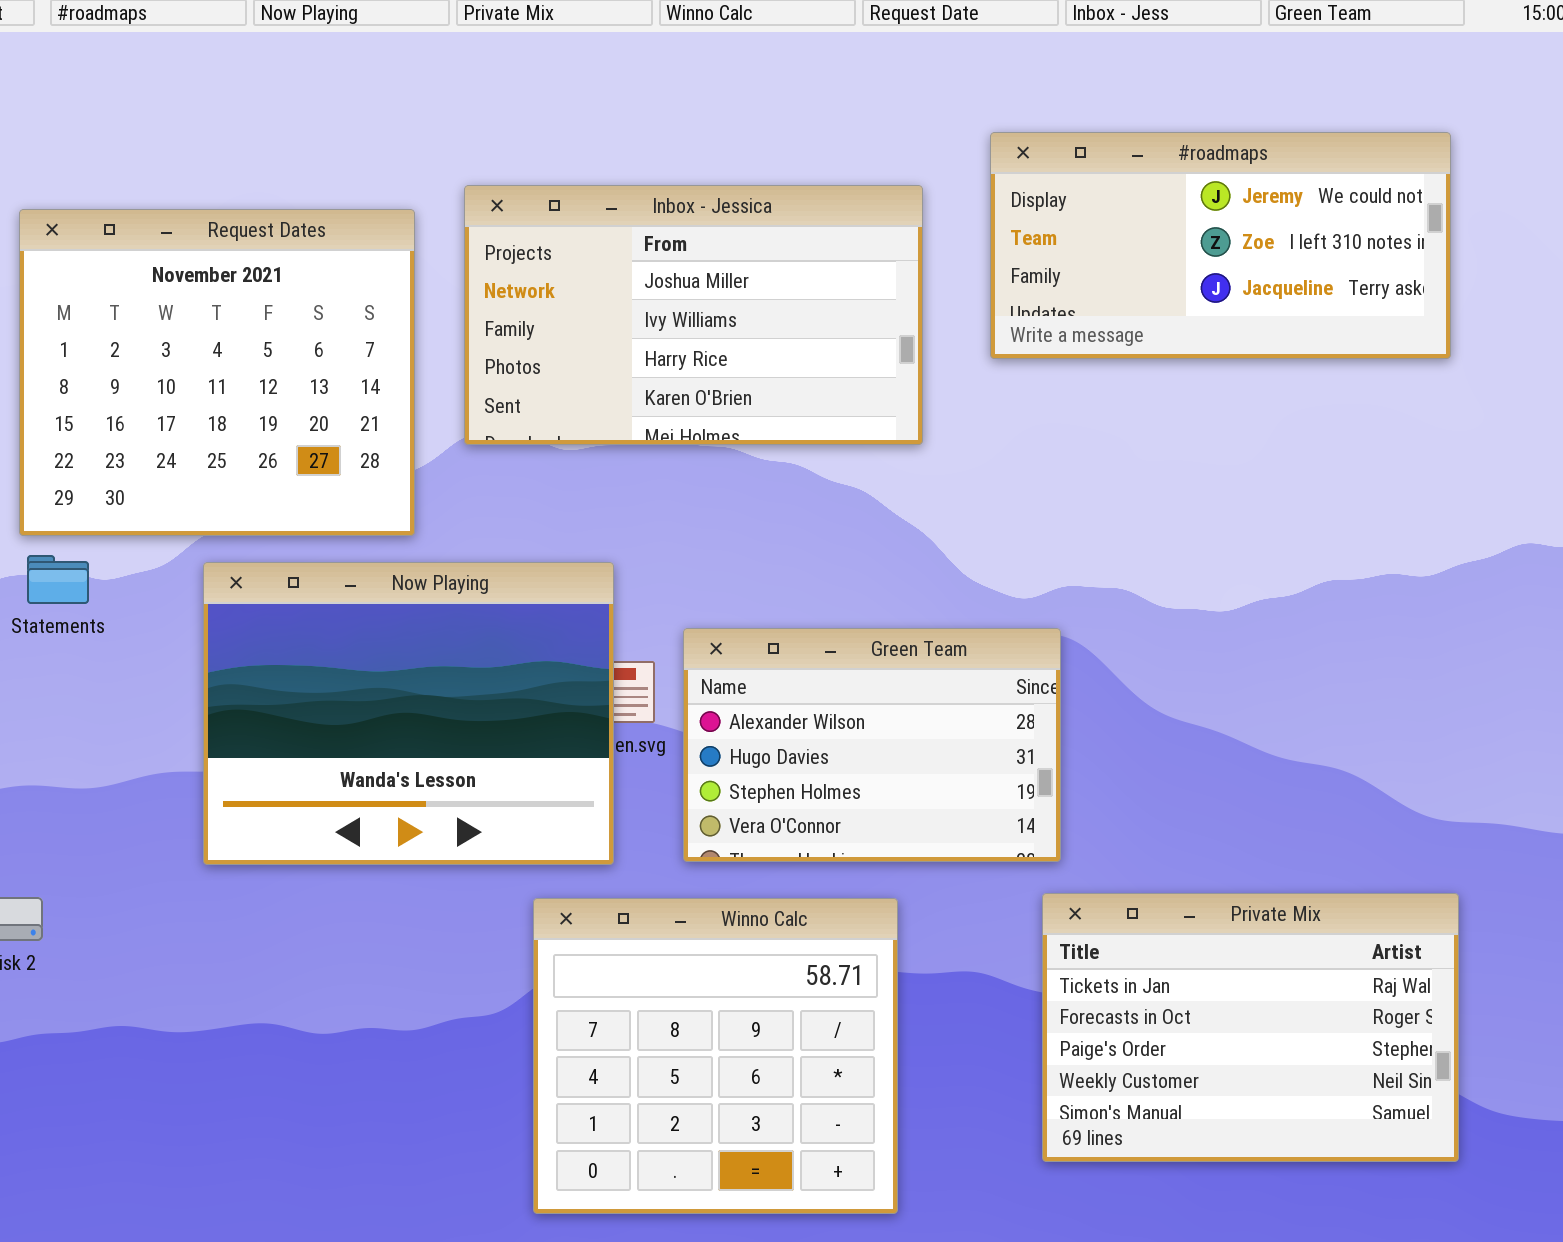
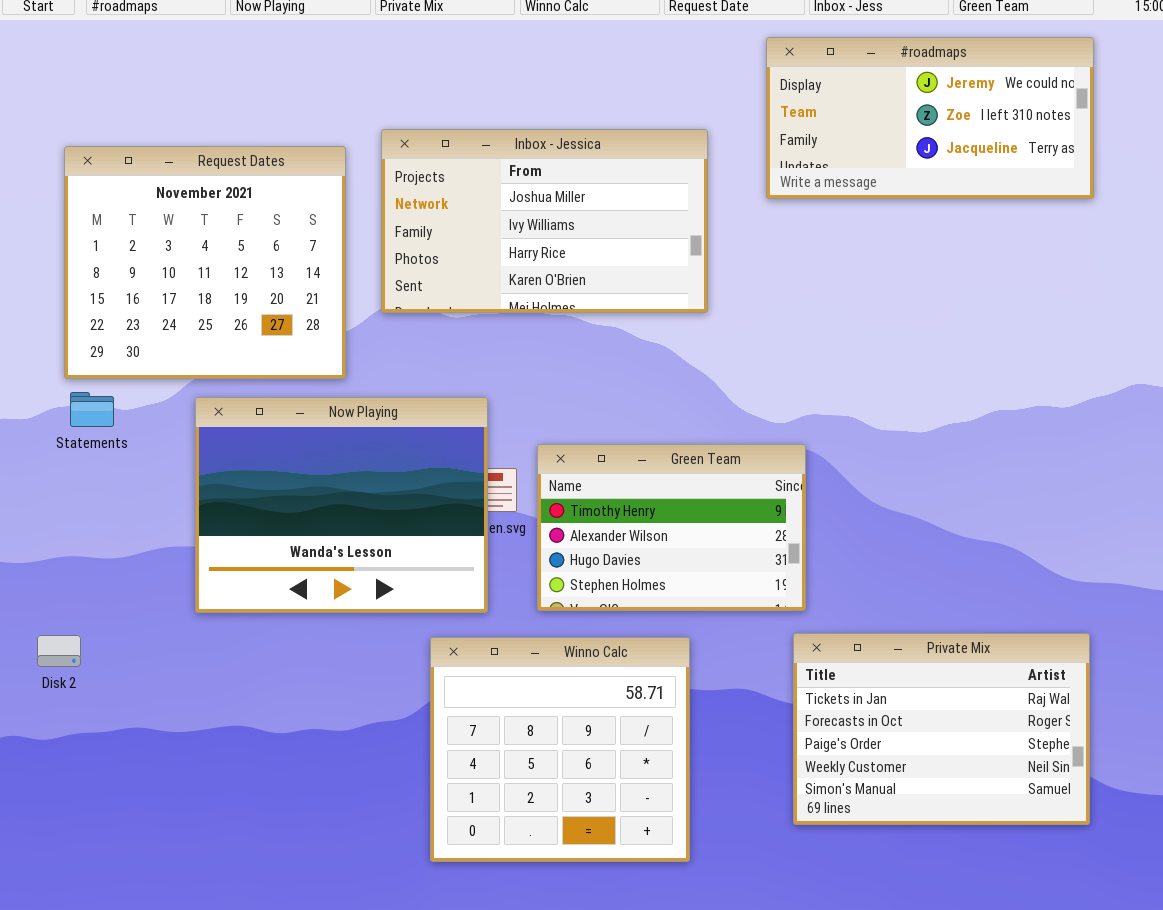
#roadmaps: [990,132,1451,359] -> [766,37,1094,199], moved
Green Team: [683,628,1061,862] -> [537,444,806,611], scrolled up 1 row

